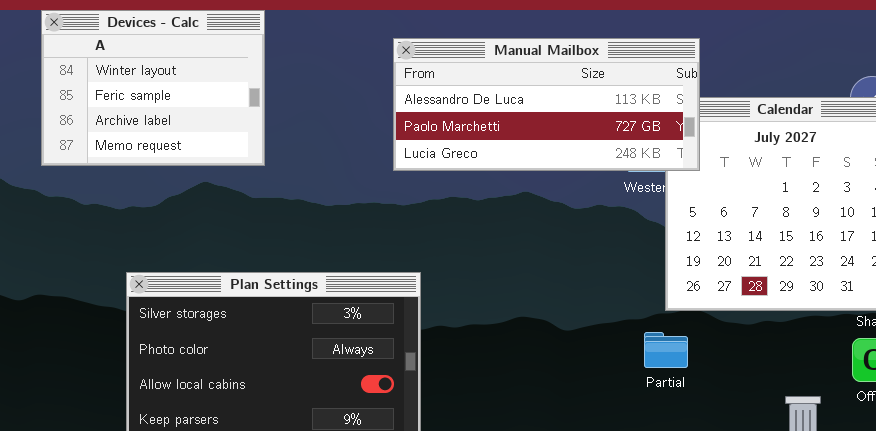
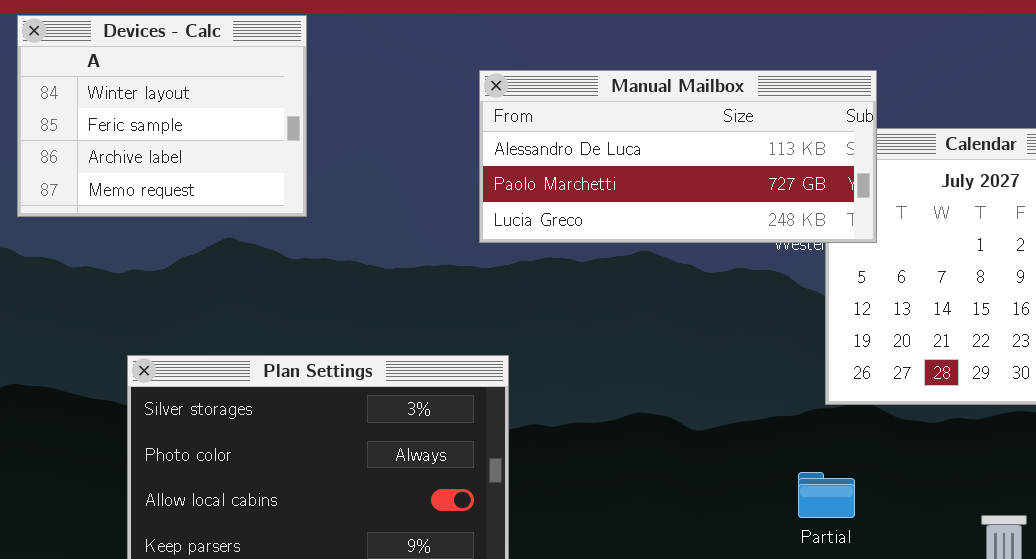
Manual Mailbox: [393,38,700,171] -> [479,70,877,243], moved
Partial: [644,332,688,368] -> [798,472,855,518], moved

